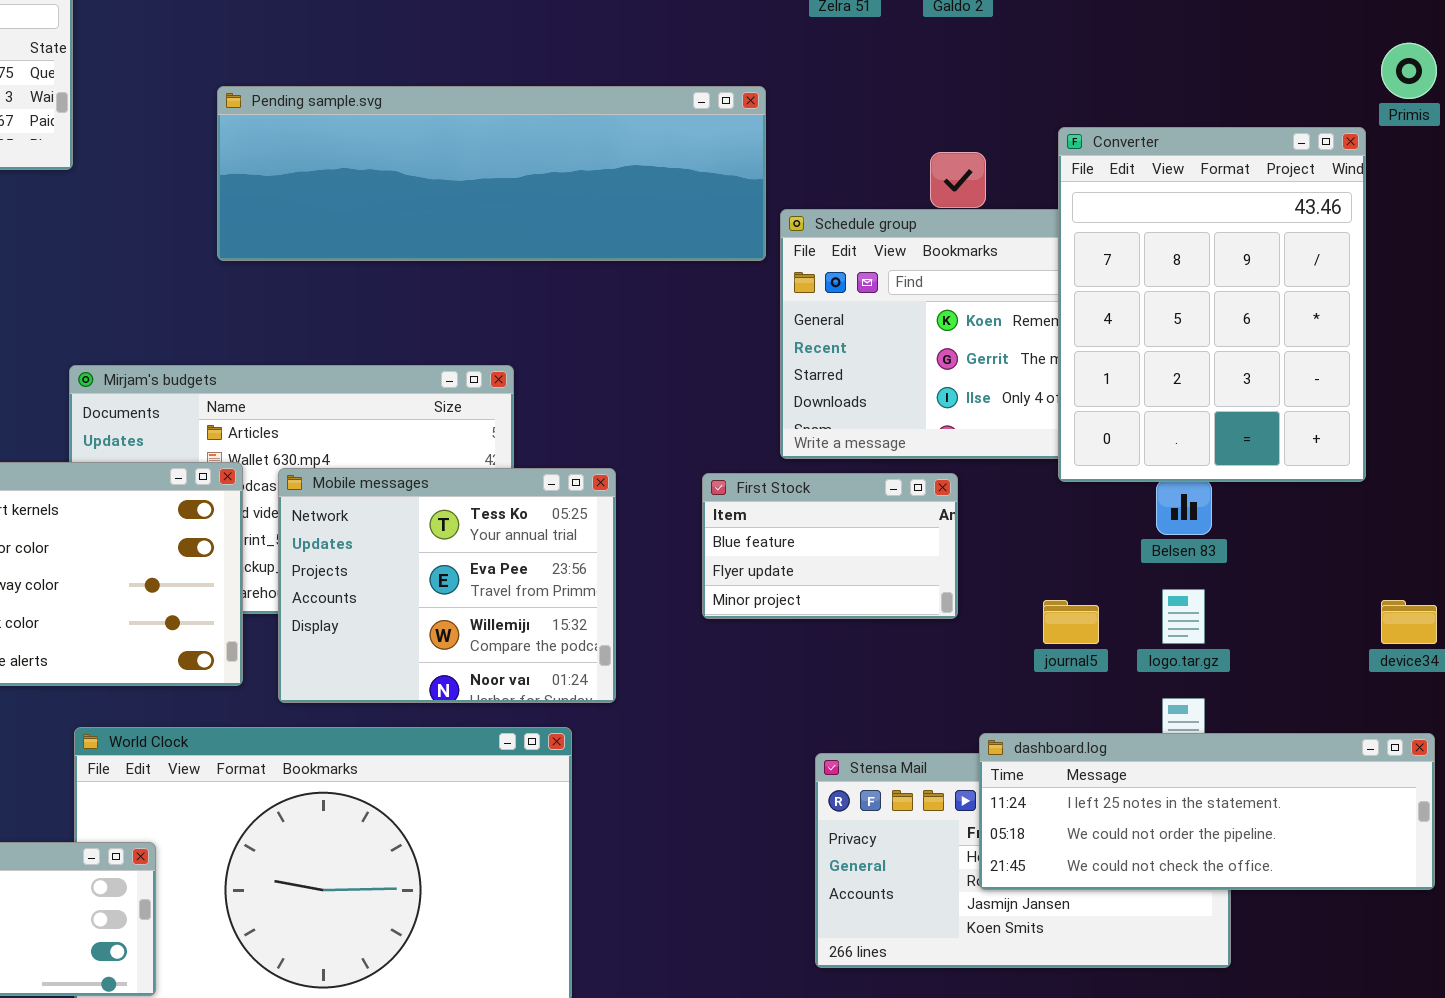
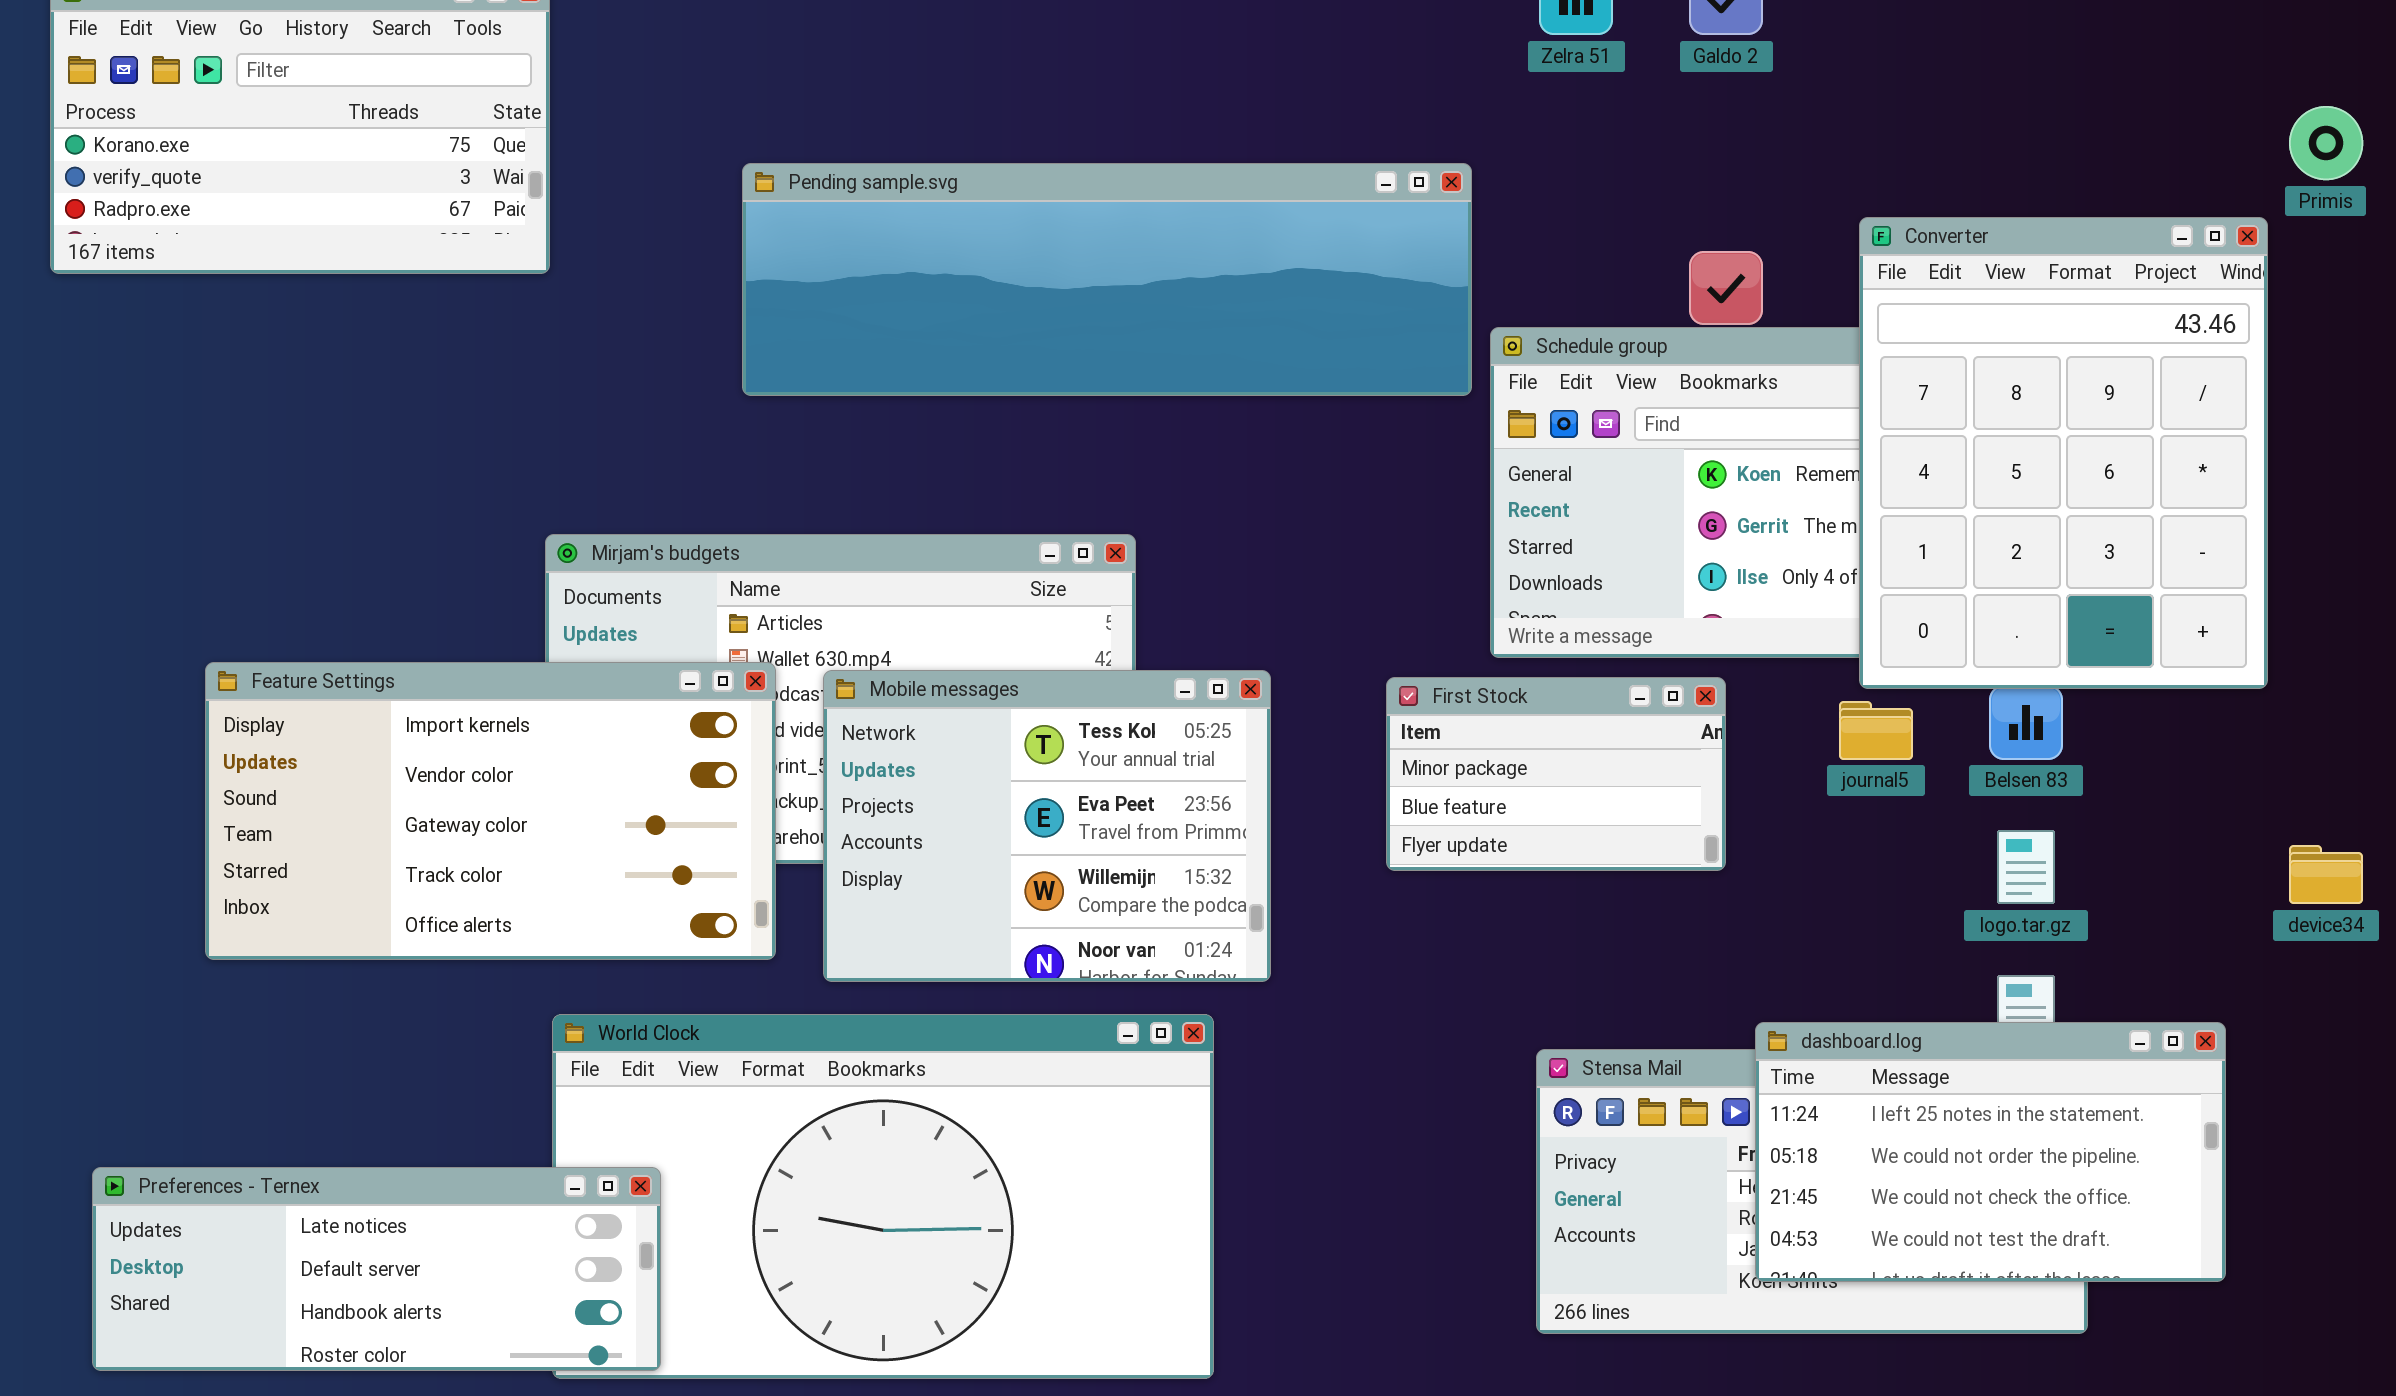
First Stock: [702,473,958,619] -> [1386,677,1726,871], scrolled up 1 row
journal5: [1043,600,1099,644] -> [1839,701,1913,760], moved
dashboard.log: [979,733,1435,890] -> [1755,1022,2226,1282], resized

